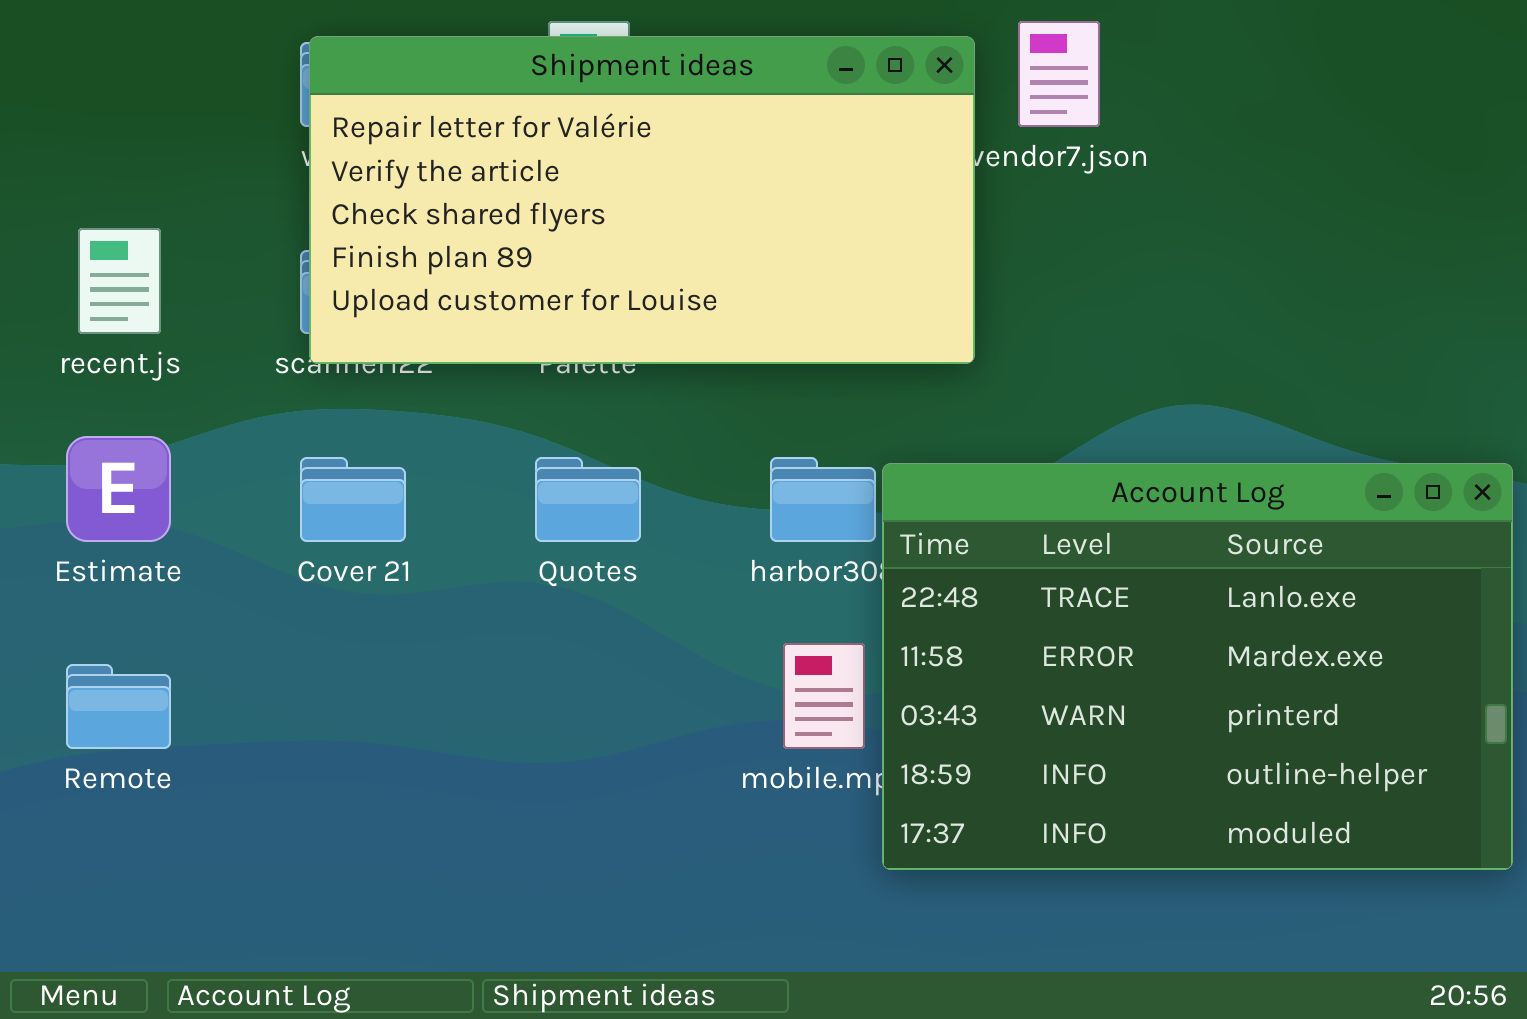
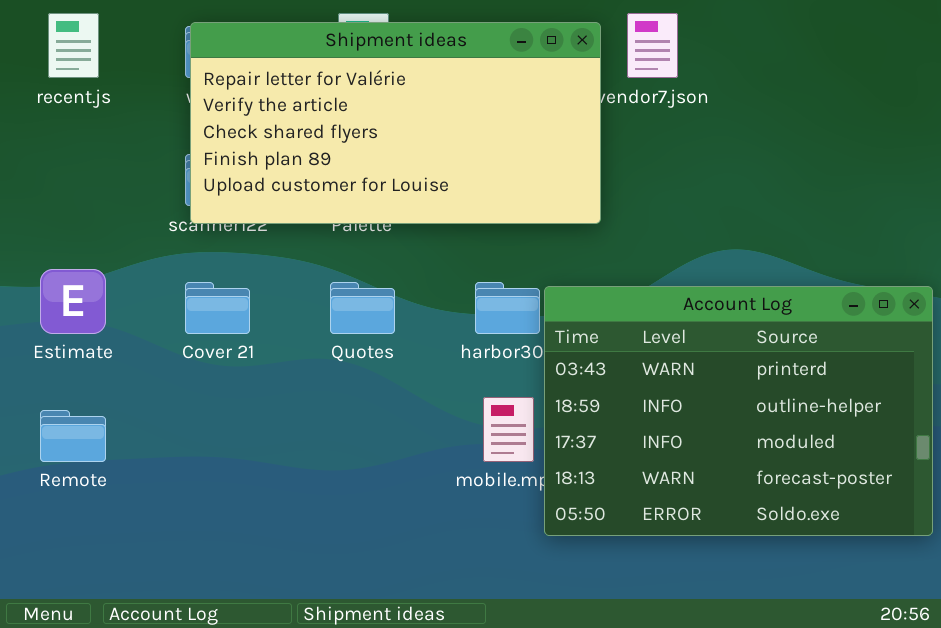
recent.js: [78,228,161,334] -> [48,13,99,78], moved
Account Log: [882,463,1513,870] -> [544,286,933,536], scrolled down 2 rows

